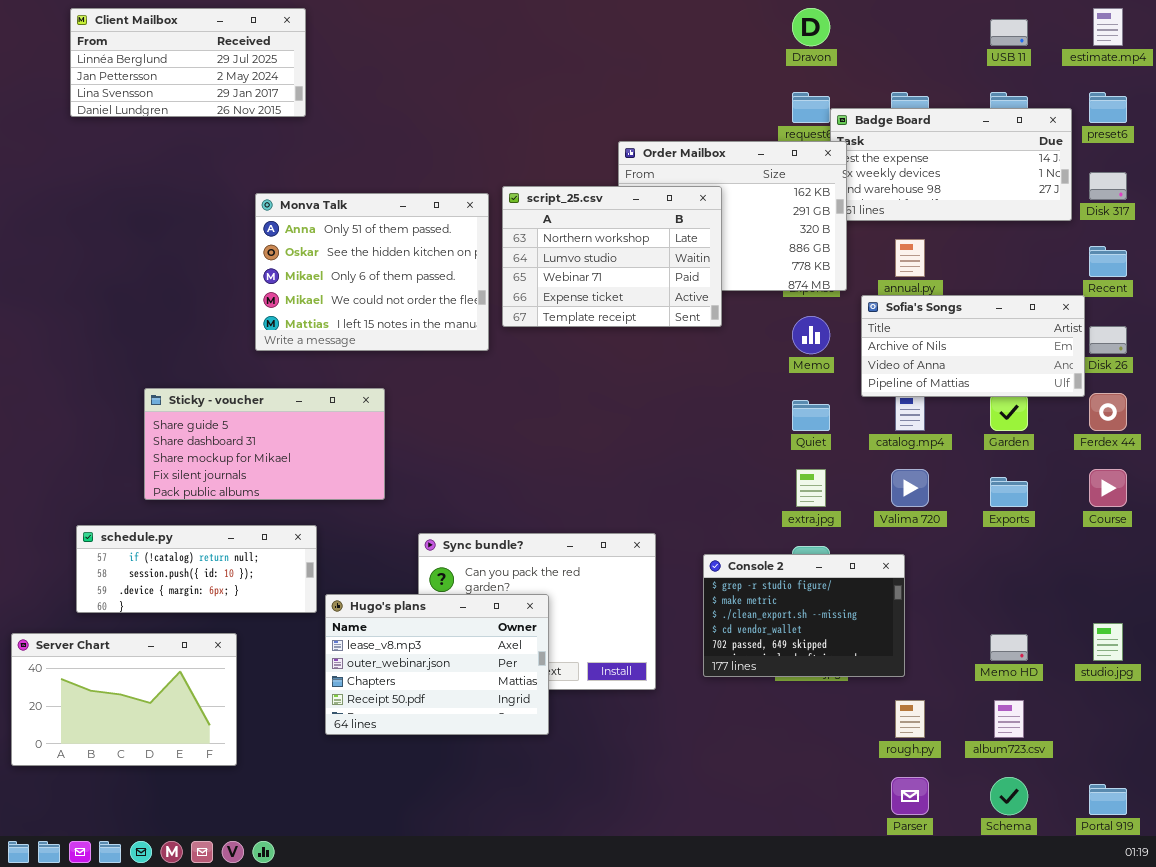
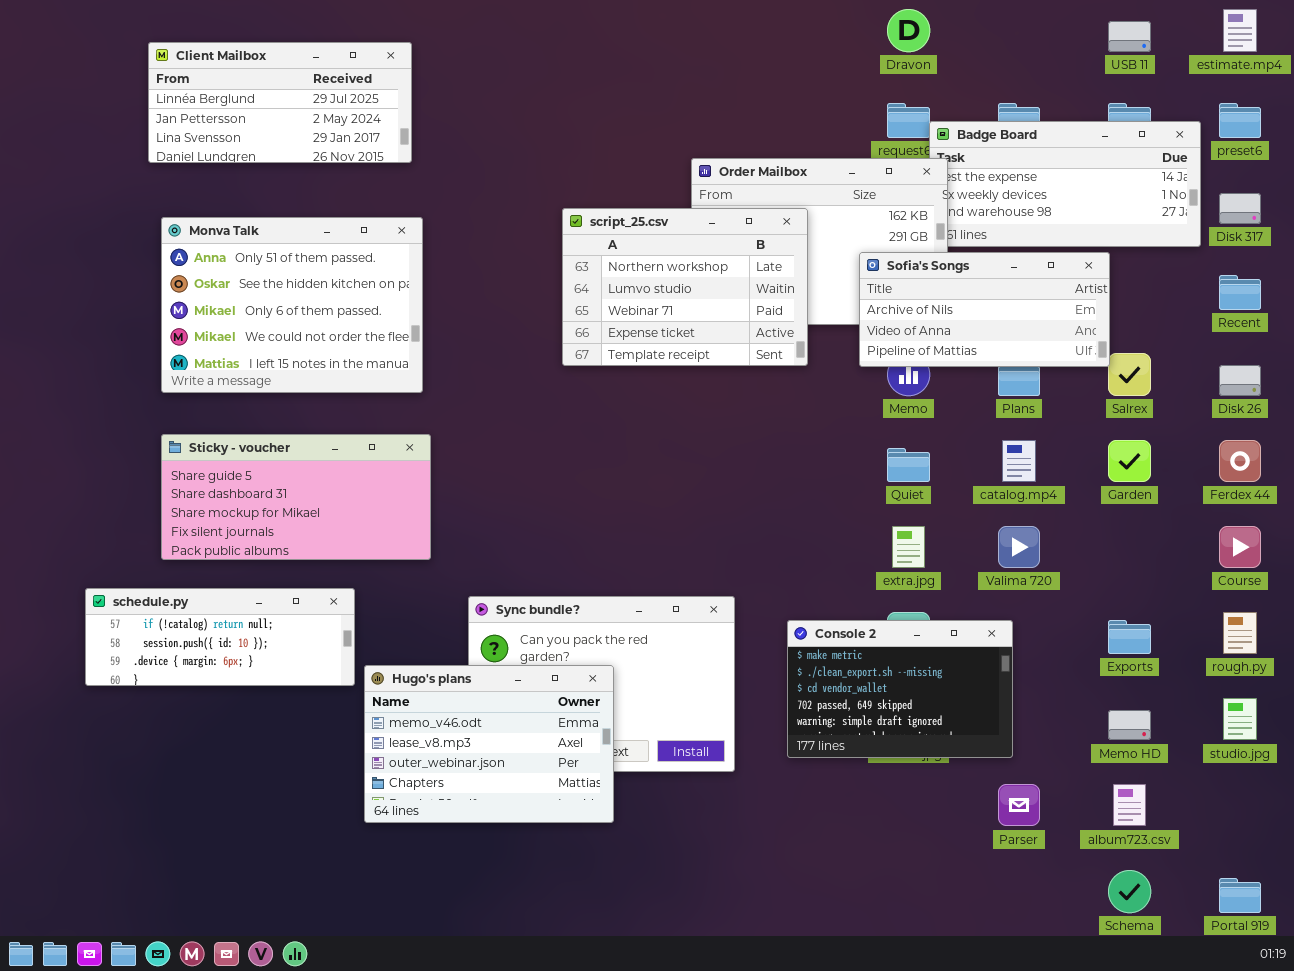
Client Mailbox: [70,8,306,117] -> [148,42,412,163], moved
Monva Talk: [255,193,489,351] -> [161,217,423,393], moved
Sofia's Songs: [861,295,1085,397] -> [859,252,1110,367], moved
Exports: [990,477,1028,507] -> [1108,620,1151,654], moved
Console 2: [703,554,905,677] -> [787,620,1013,758], scrolled down 1 row
Hugo's plans: [325,594,549,735] -> [364,665,614,823], scrolled up 1 row
Server Chart: [11,633,237,766] -> none, closed
rough.py: [895,700,925,738] -> [1223,612,1257,654], moved
Parser: [891,777,929,815] -> [998,784,1040,826], moved

